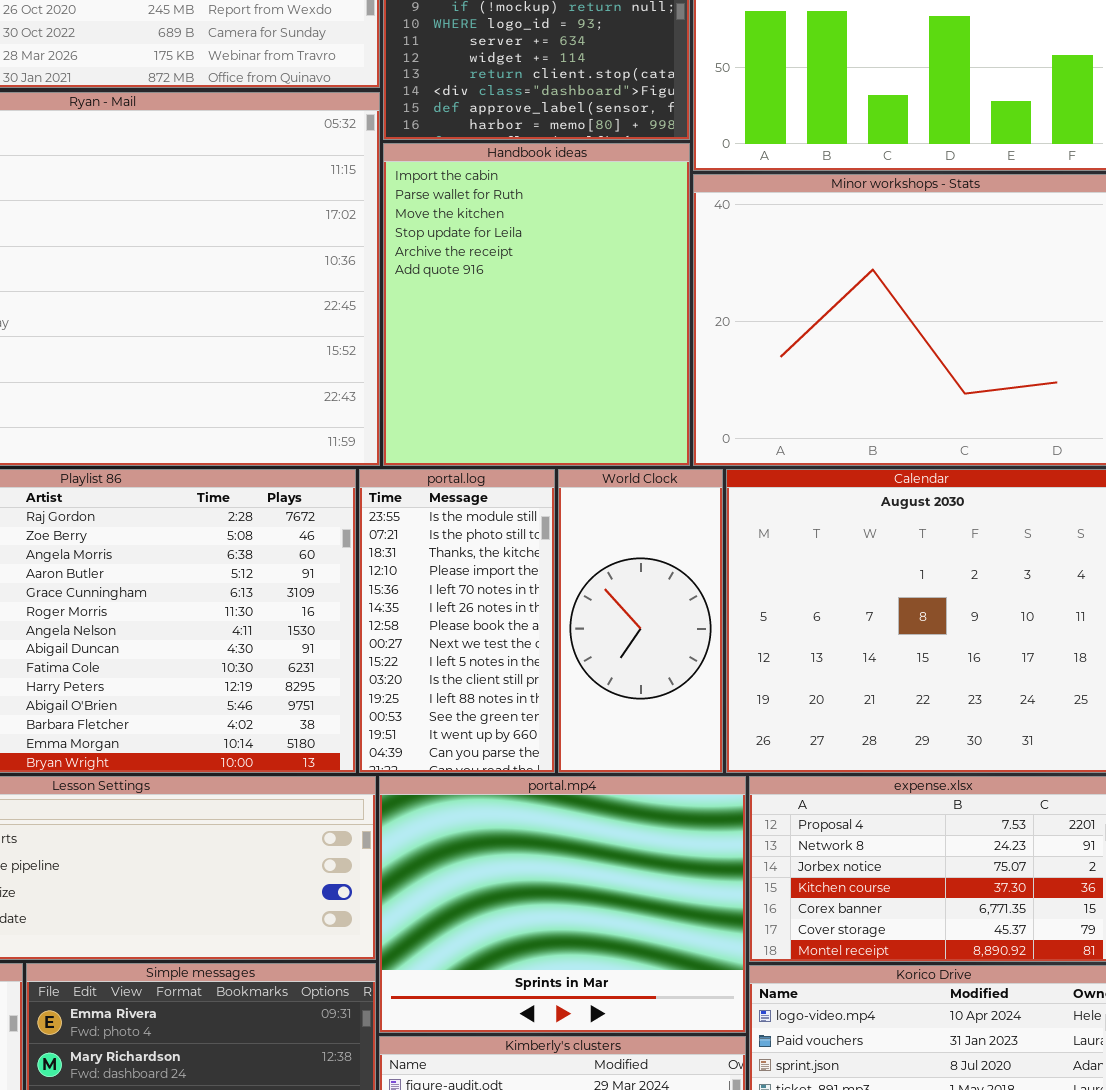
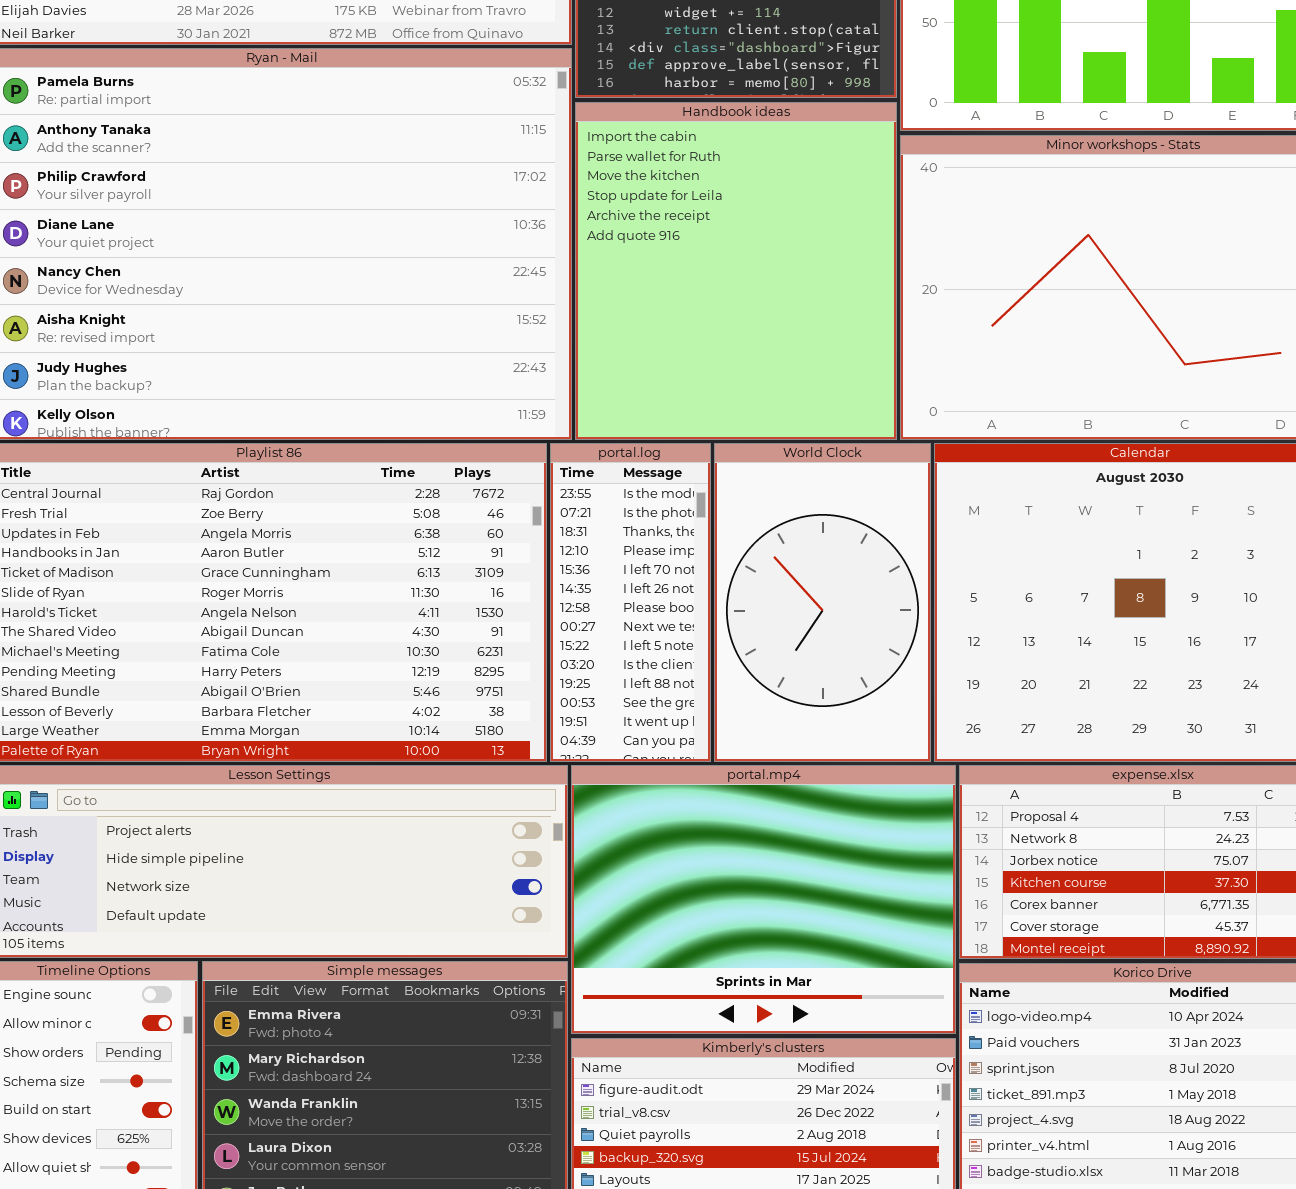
portal.log: [359,469,555,773] -> [550,443,711,762], resized
World Clock: [558,469,723,773] -> [714,443,931,762], resized

